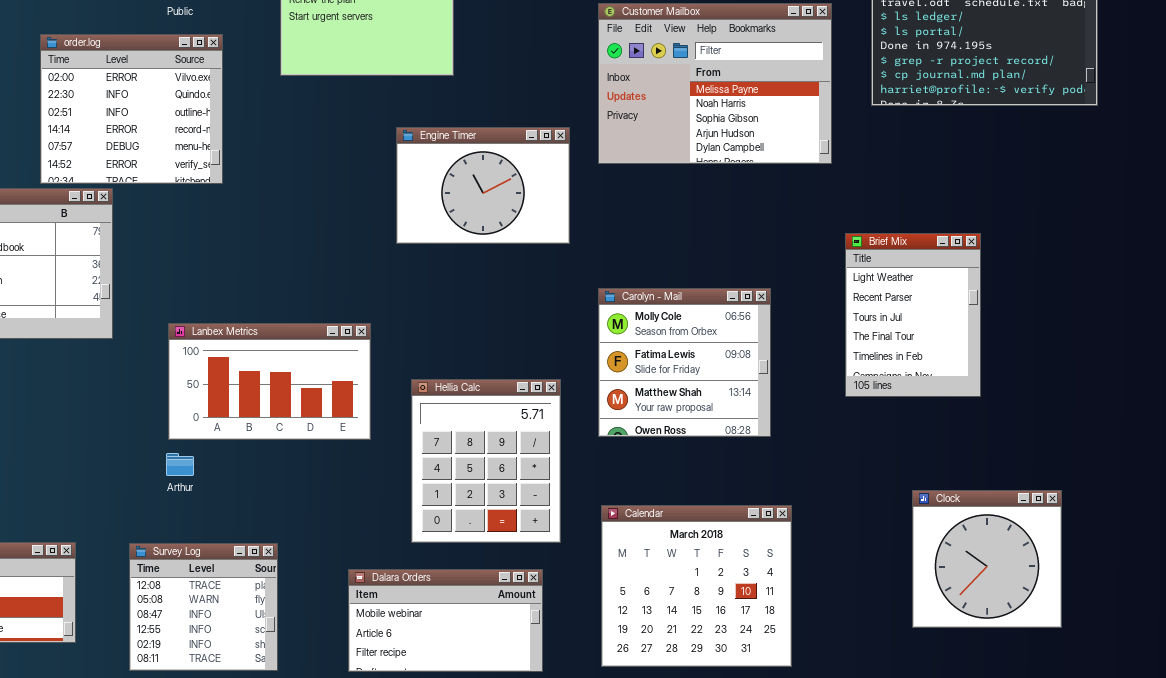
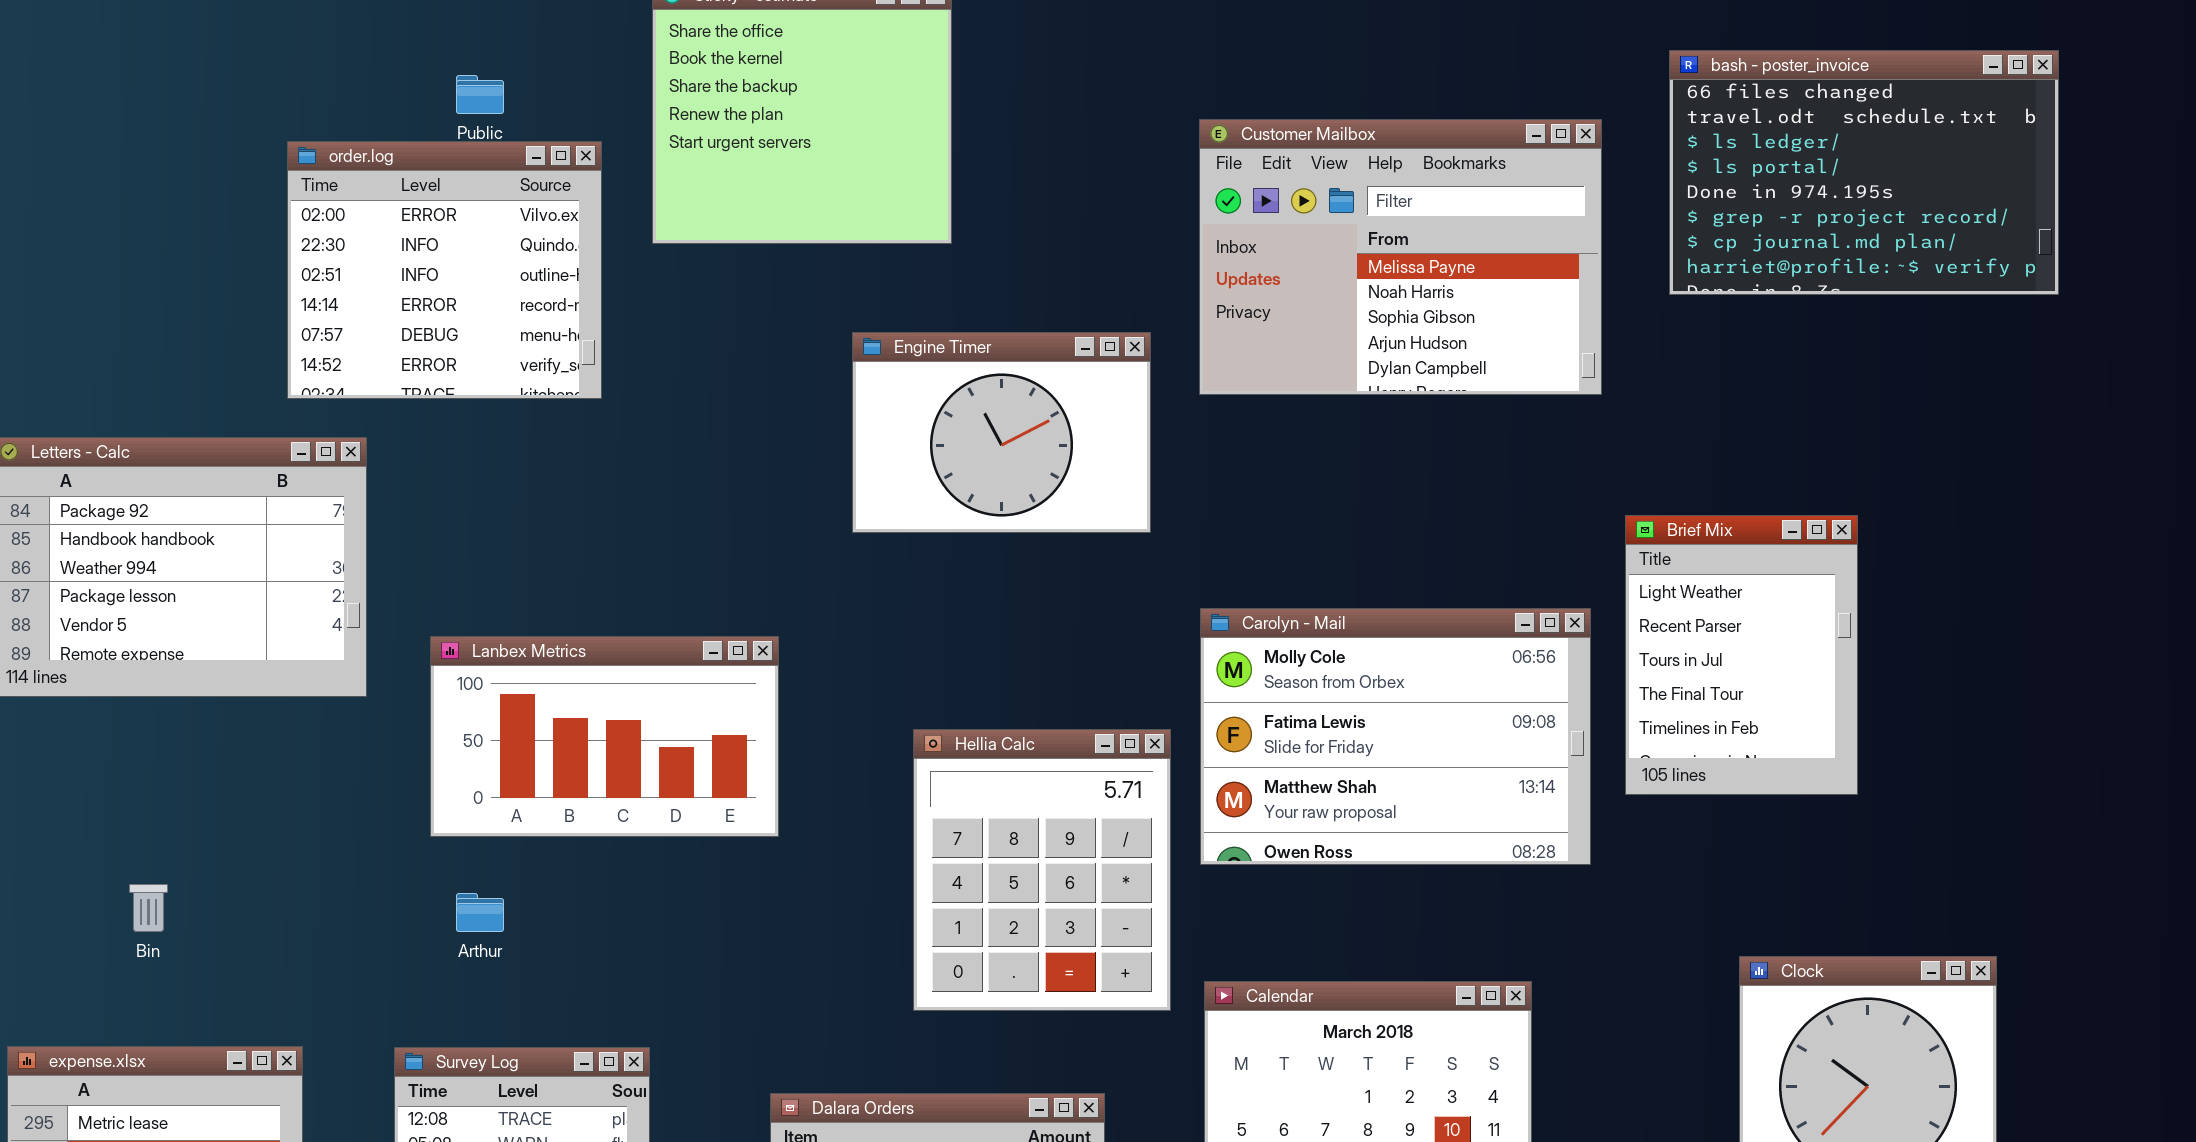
order.log: [40,34,223,184] -> [287,141,602,399], moved
Carolyn - Mail: [598,288,771,437] -> [1200,608,1591,865], resized
Lanbex Metrics: [168,323,371,440] -> [430,636,779,837], moved
Hellia Calc: [411,379,561,543] -> [913,729,1171,1011], moved

